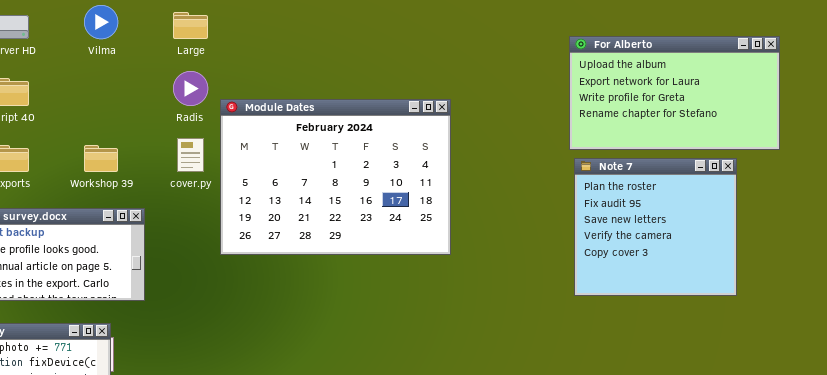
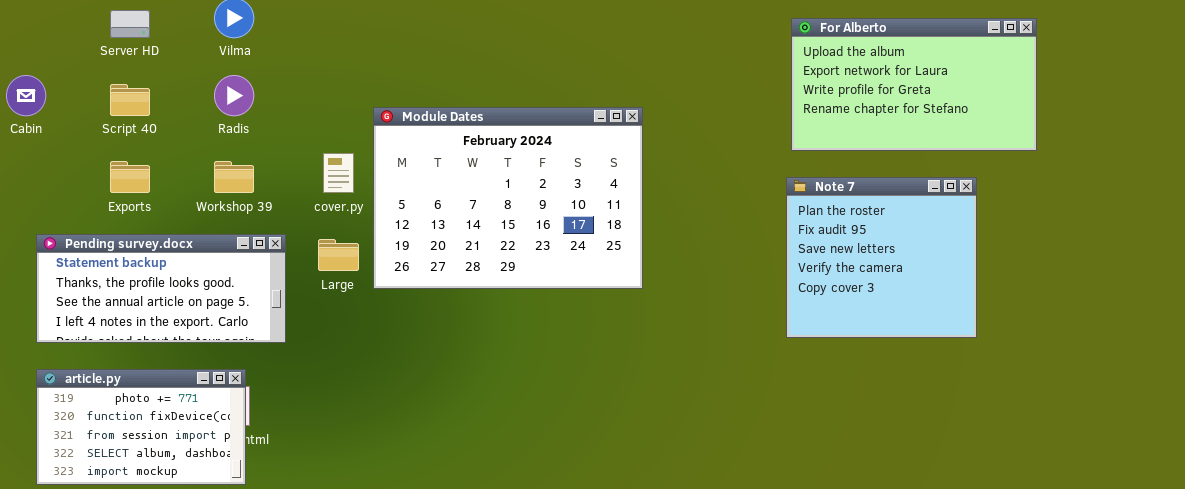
Large: [173,12,208,39] -> [318,239,359,271], moved
For Alberto: [569,36,780,150] -> [791,18,1037,151], moved
Radis: [173,71,208,106] -> [214,75,254,116], moved

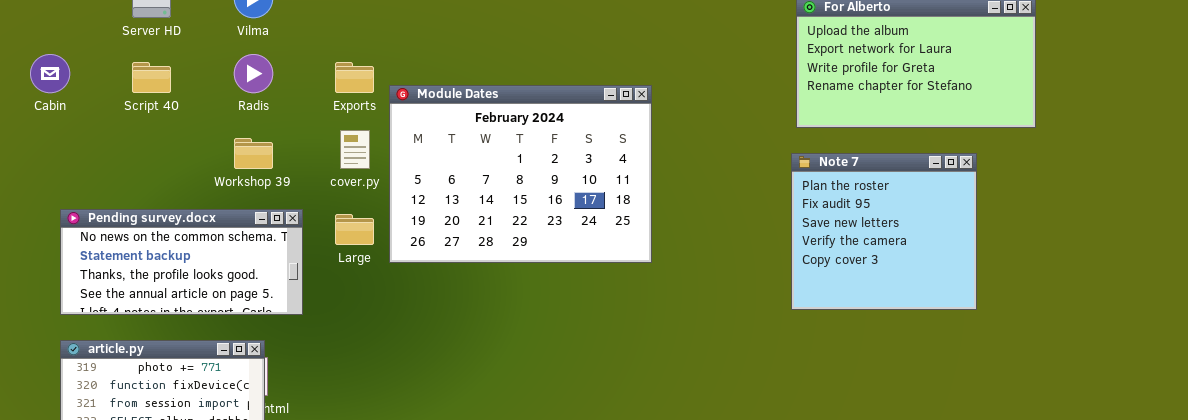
Exports: [110,161,150,193] -> [335,62,374,93], moved
Pending survey.docx: [36,234,286,343] -> [60,209,303,315], scrolled up 1 row

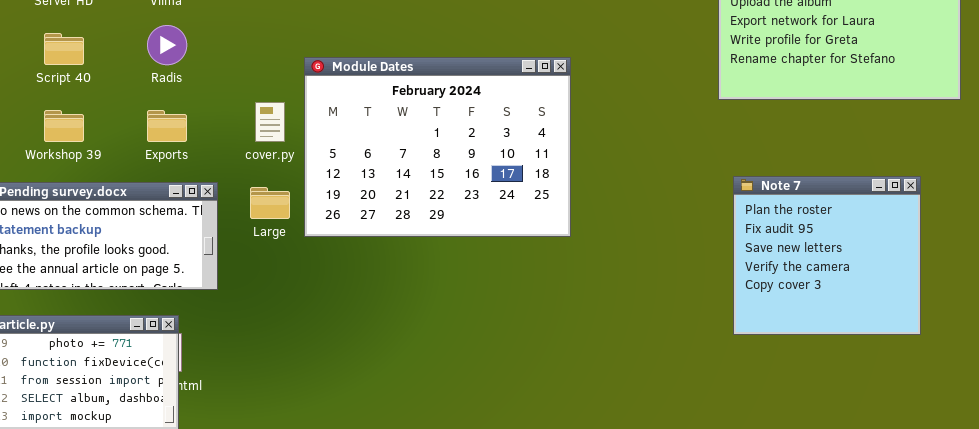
Exports: [335,62,374,93] -> [147,110,187,142], moved
Workshop 39: [234,138,273,169] -> [44,110,84,142], moved
Note 7: [791,153,977,310] -> [733,176,921,335], moved

